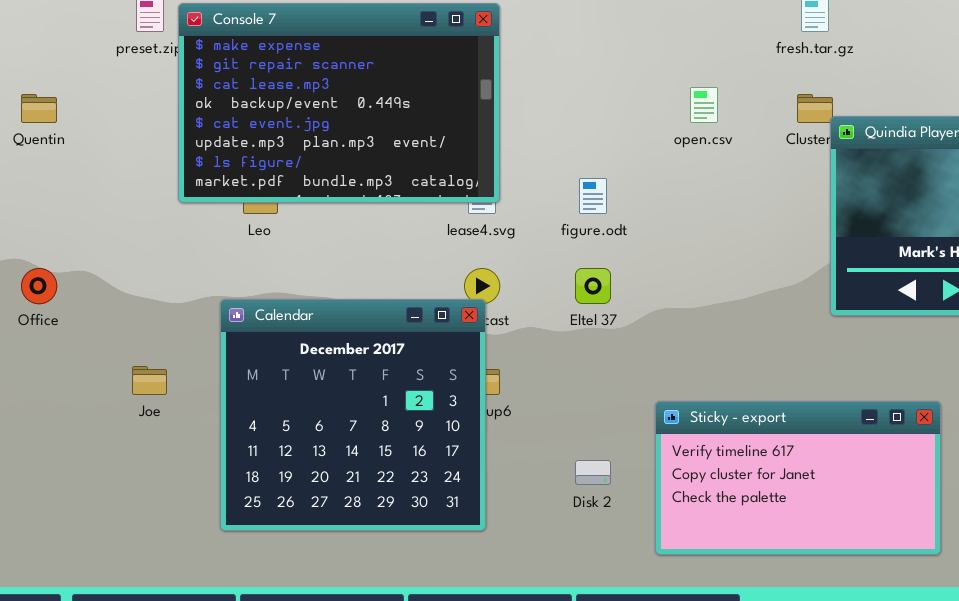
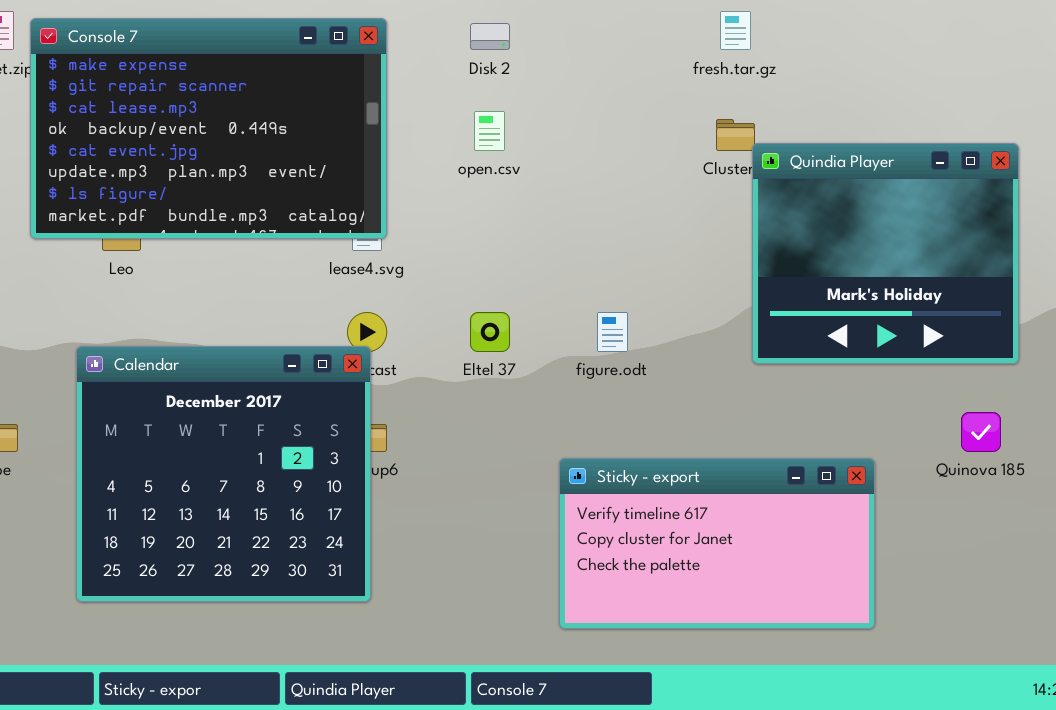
open.csv: [690,87,718,123] -> [474,111,505,151], moved
figure.odt: [579,178,607,214] -> [597,312,628,352], moved
Disk 2: [575,460,611,485] -> [470,23,510,50], moved

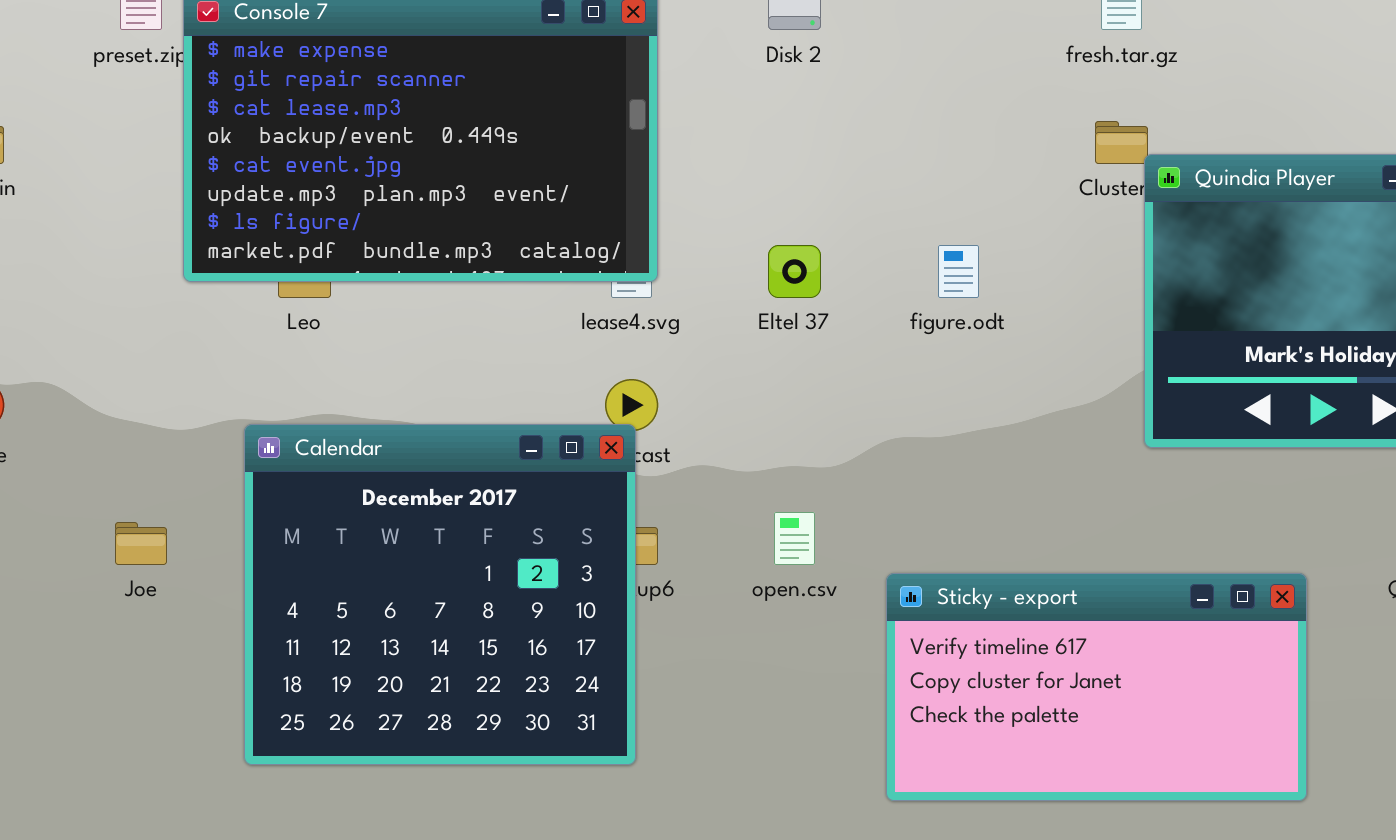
open.csv: [474,111,505,151] -> [774,512,815,565], moved
Eltel 37: [470,312,510,352] -> [768,245,821,298], moved
figure.odt: [597,312,628,352] -> [938,245,979,298], moved

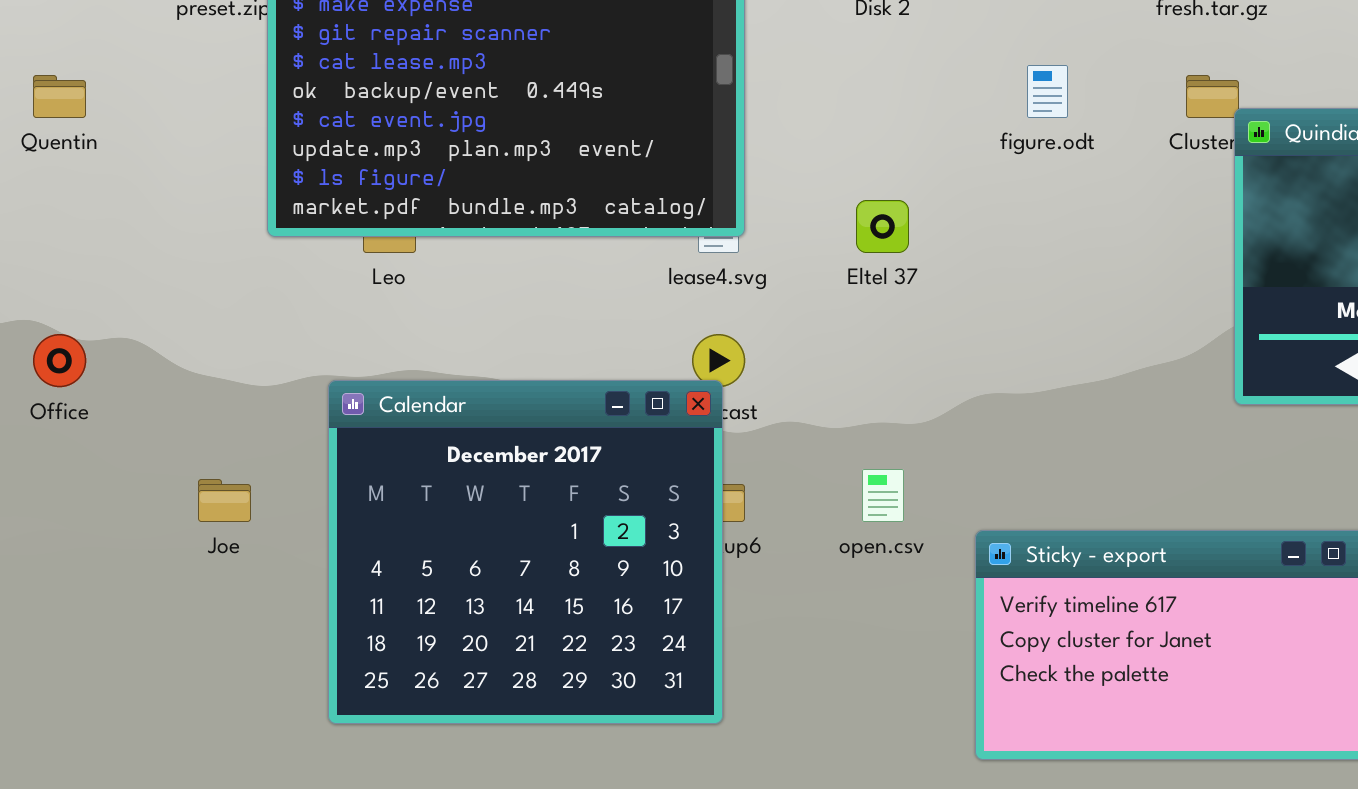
figure.odt: [938,245,979,298] -> [1027,65,1068,118], moved

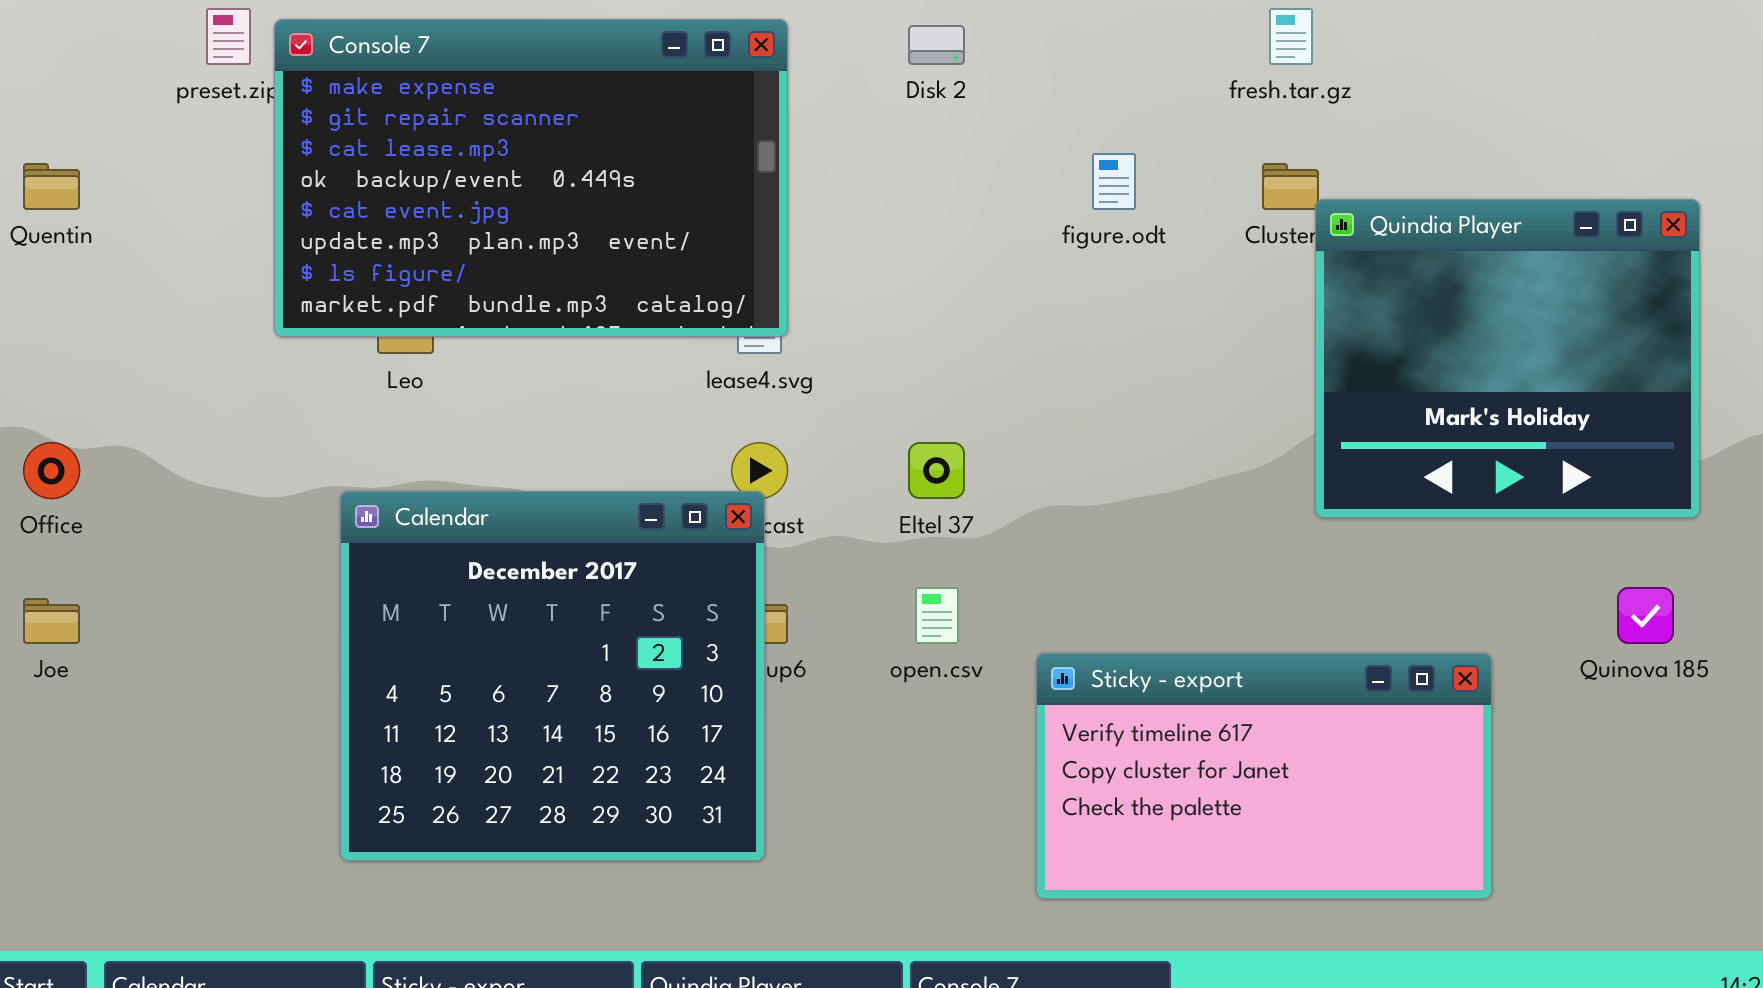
Eltel 37: [856,200,909,253] -> [908,442,965,499], moved
Joe: [198,479,251,522] -> [23,598,80,644], moved

